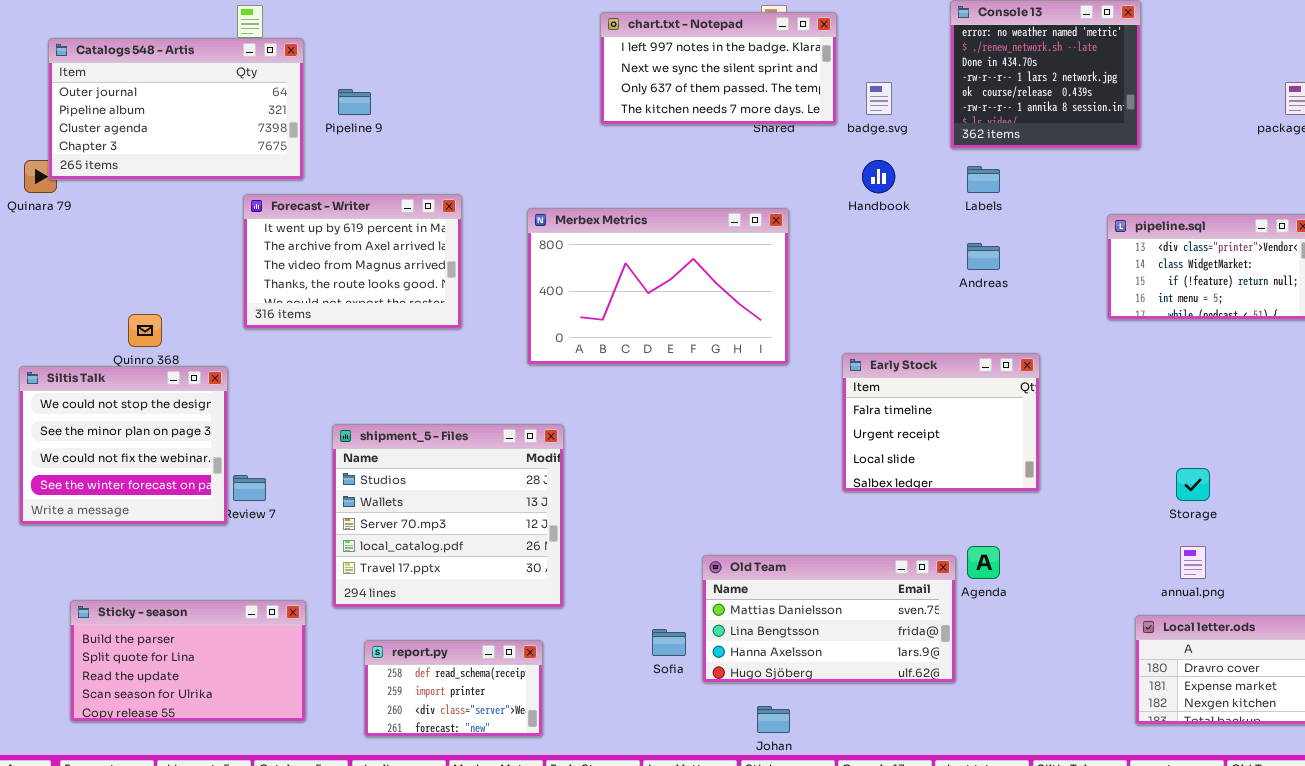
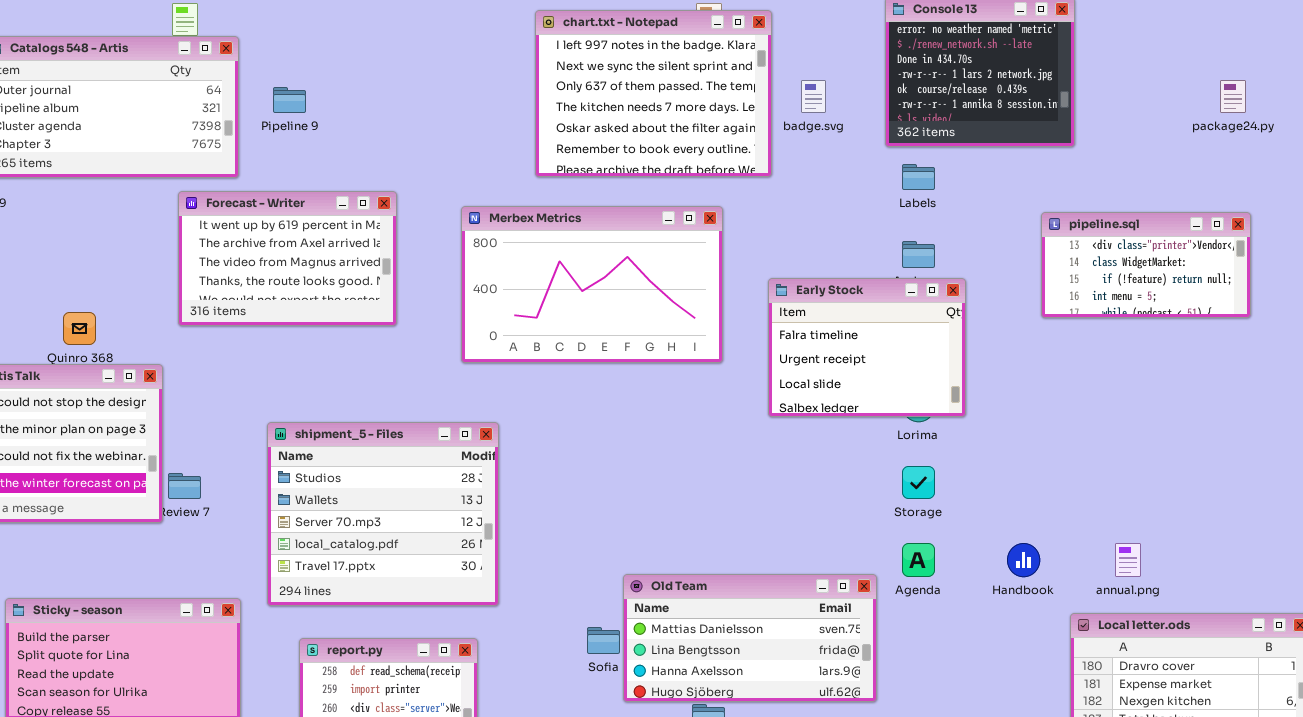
chart.txt - Notepad: [600,12,837,125] -> [535,10,772,177], resized
Handbook: [862,160,895,193] -> [1007,543,1040,577], moved
Early Stock: [842,353,1040,492] -> [768,278,966,417], moved
Storage: [1176,468,1210,501] -> [902,466,935,499], moved
Old Team: [702,555,956,683] -> [623,574,877,702], moved

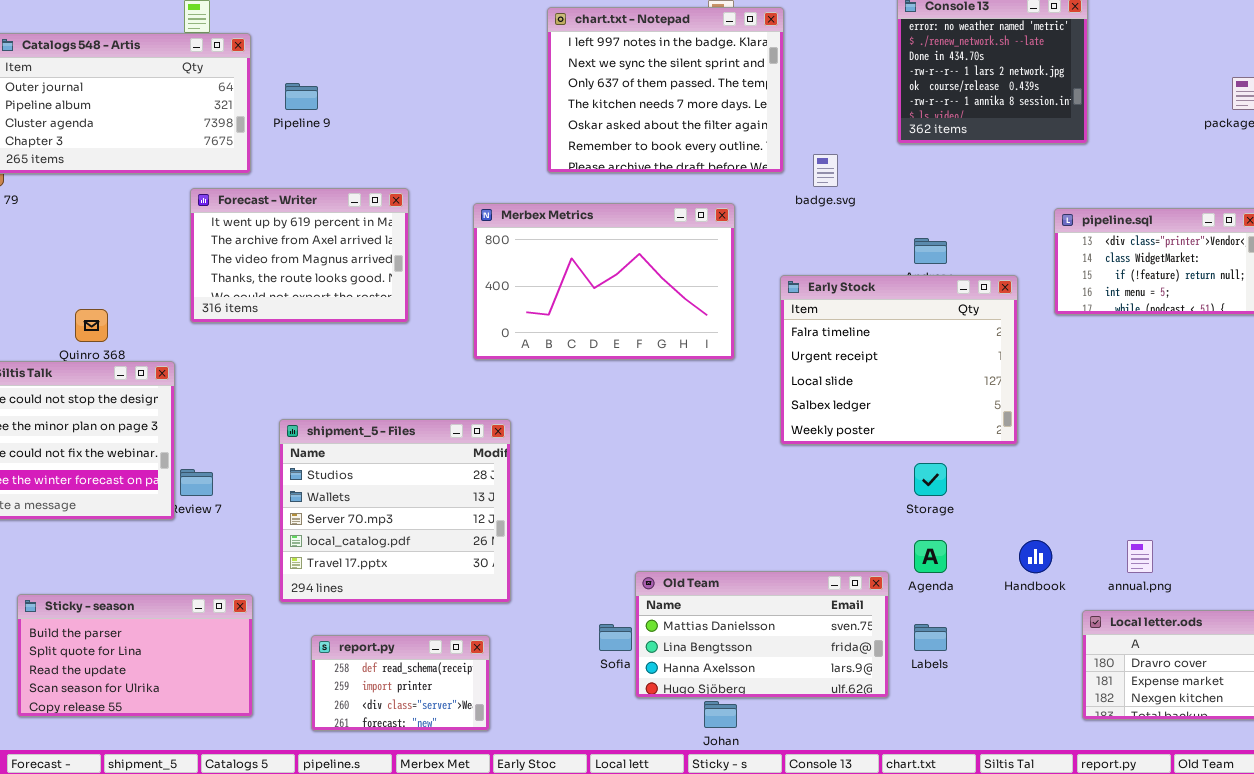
badge.svg: [801,80,826,113] -> [813,154,838,187], moved
Labels: [902,164,935,190] -> [914,624,947,651], moved
Early Stock: [768,278,966,417] -> [780,275,1018,445], resized

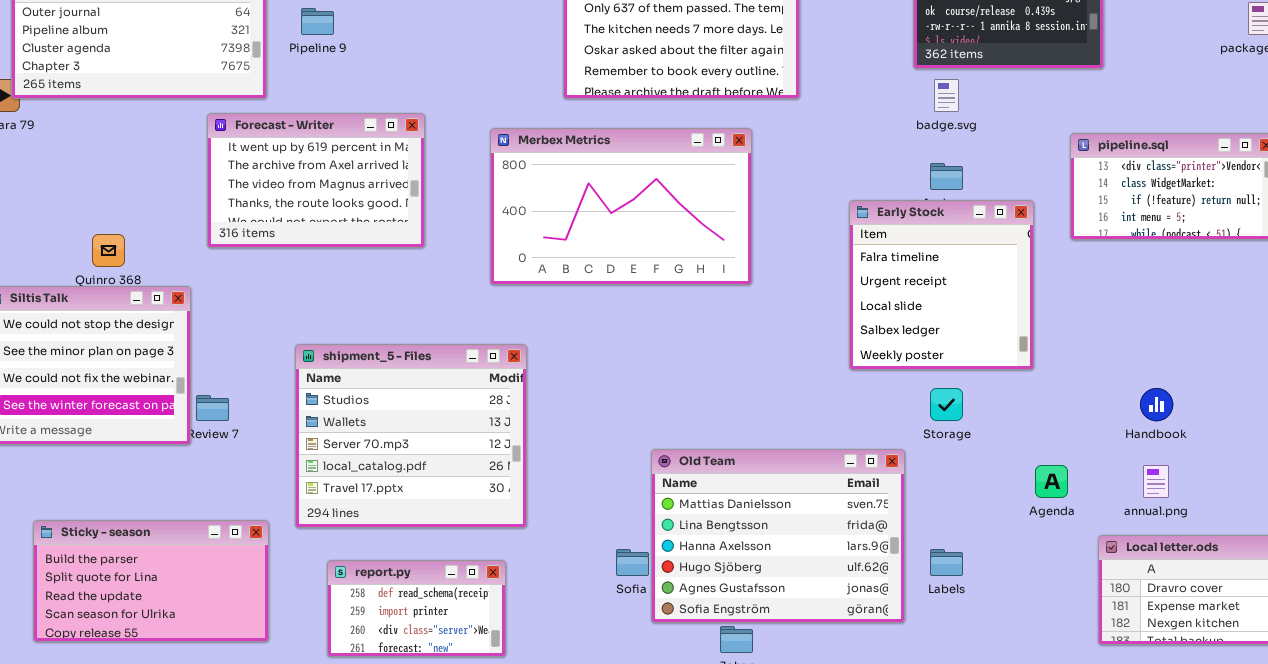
badge.svg: [813,154,838,187] -> [934,79,959,112], moved
Early Stock: [780,275,1018,445] -> [849,200,1034,370], resized
Agenda: [914,540,947,573] -> [1035,465,1068,498], moved
Handbook: [1019,540,1052,573] -> [1140,388,1173,421], moved
Old Team: [635,571,889,698] -> [651,449,905,623], resized

